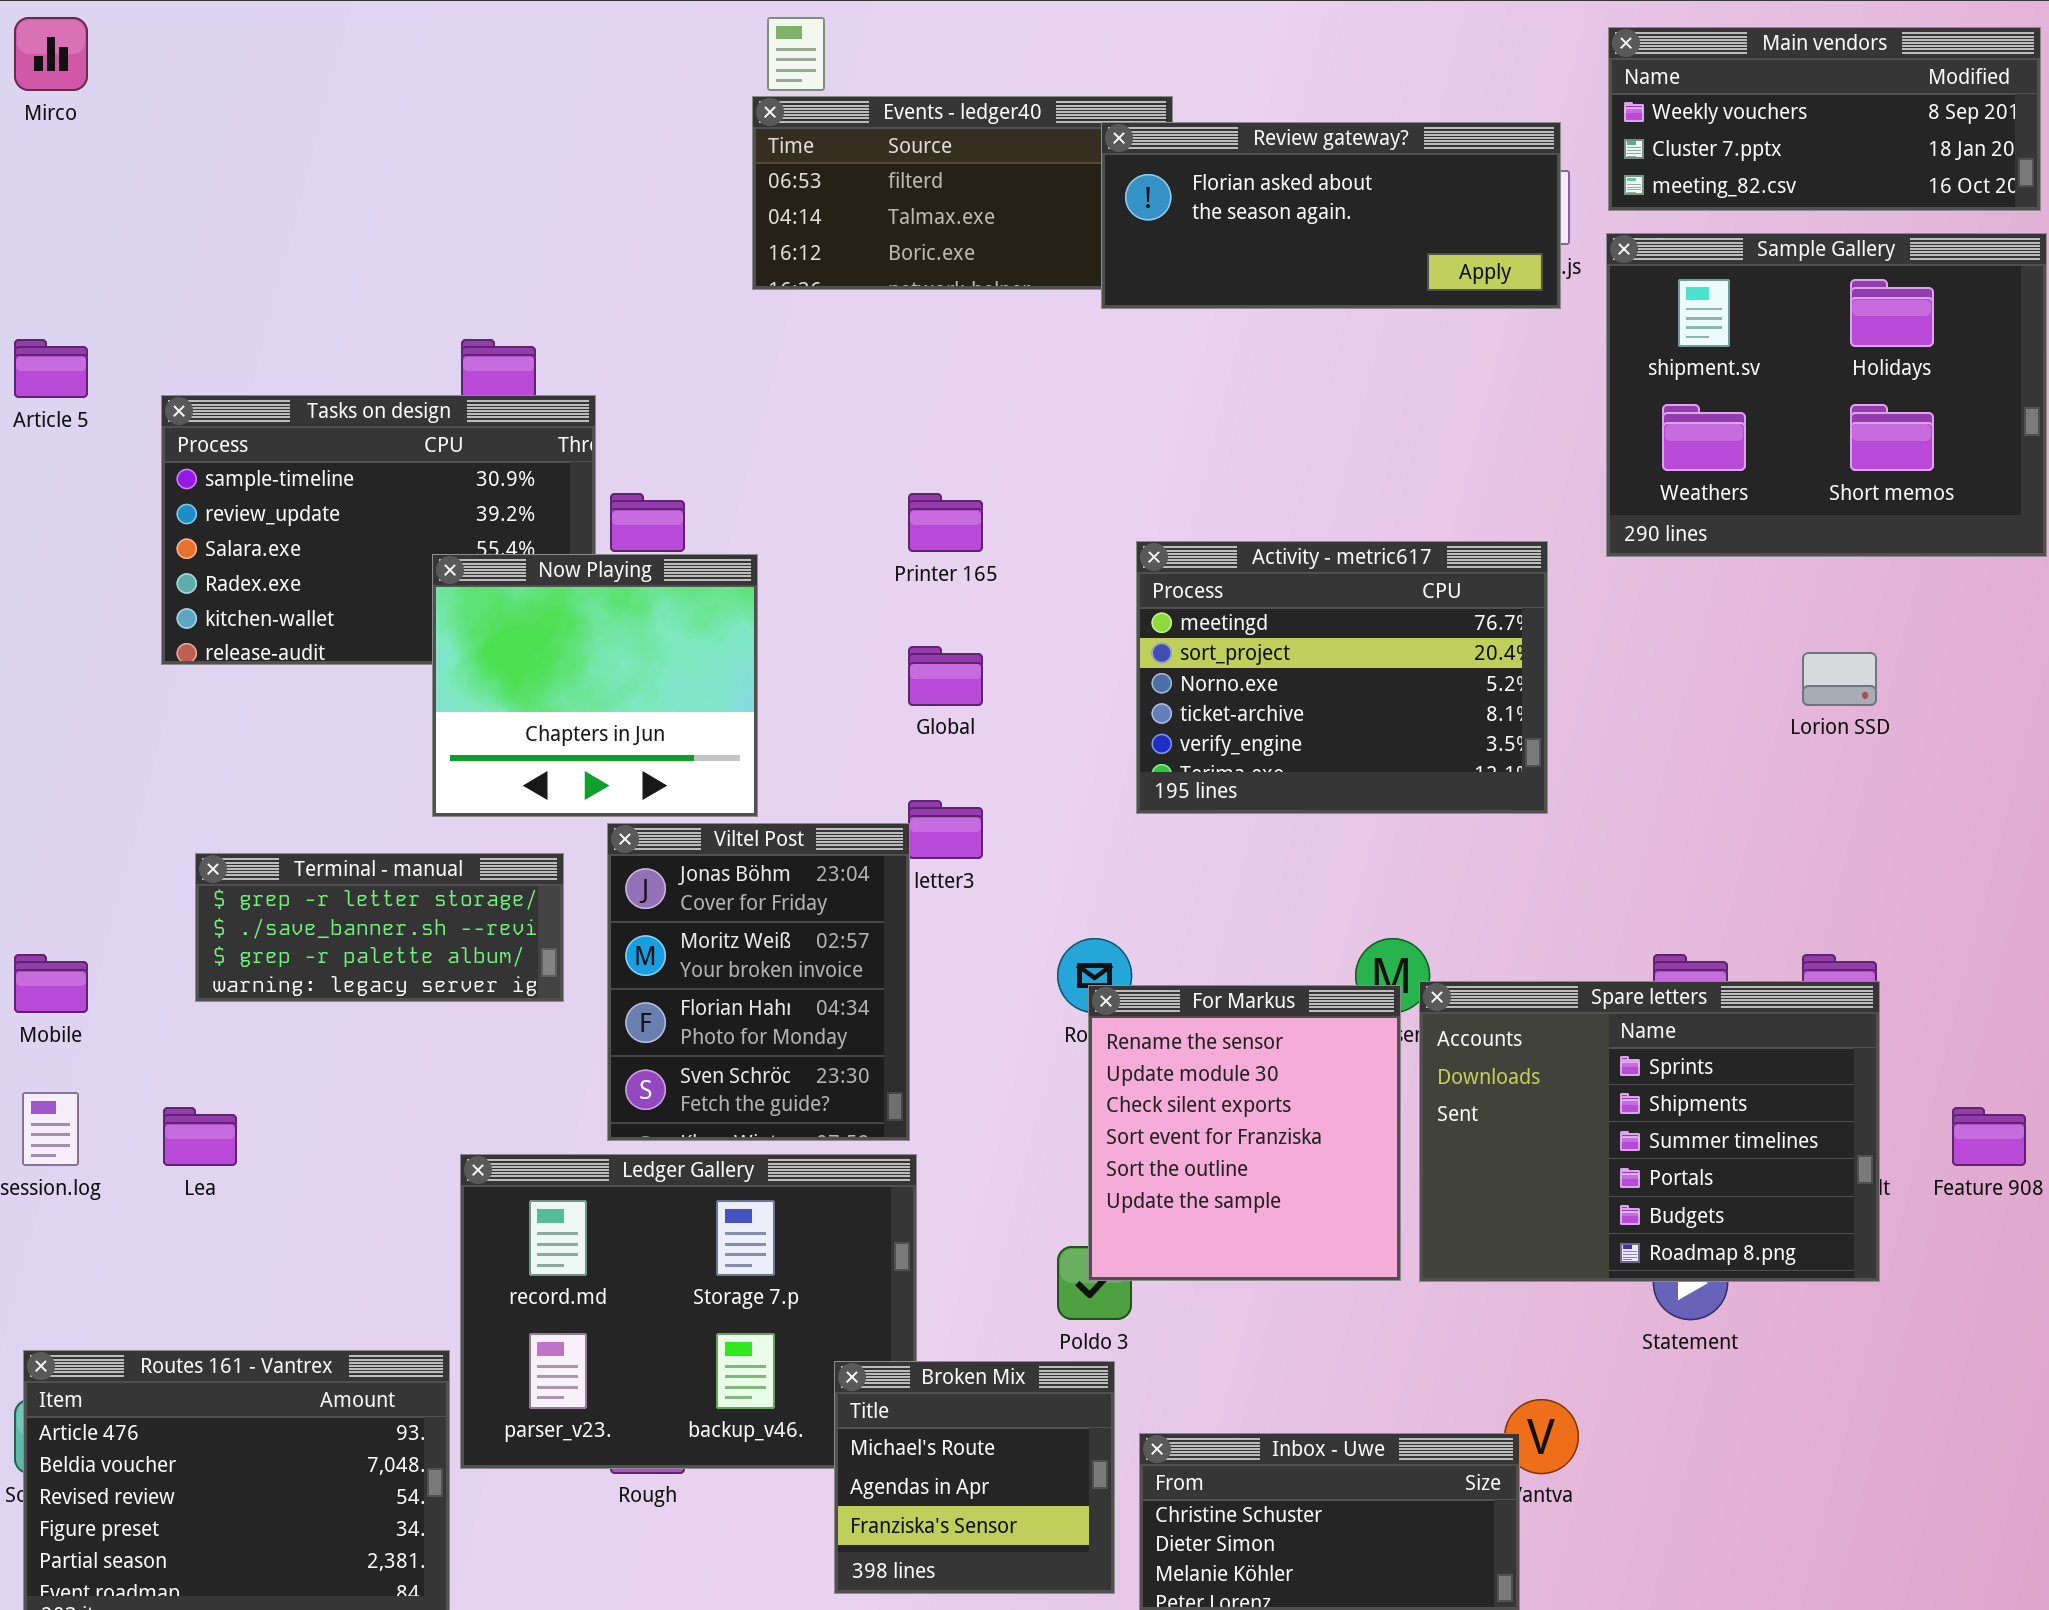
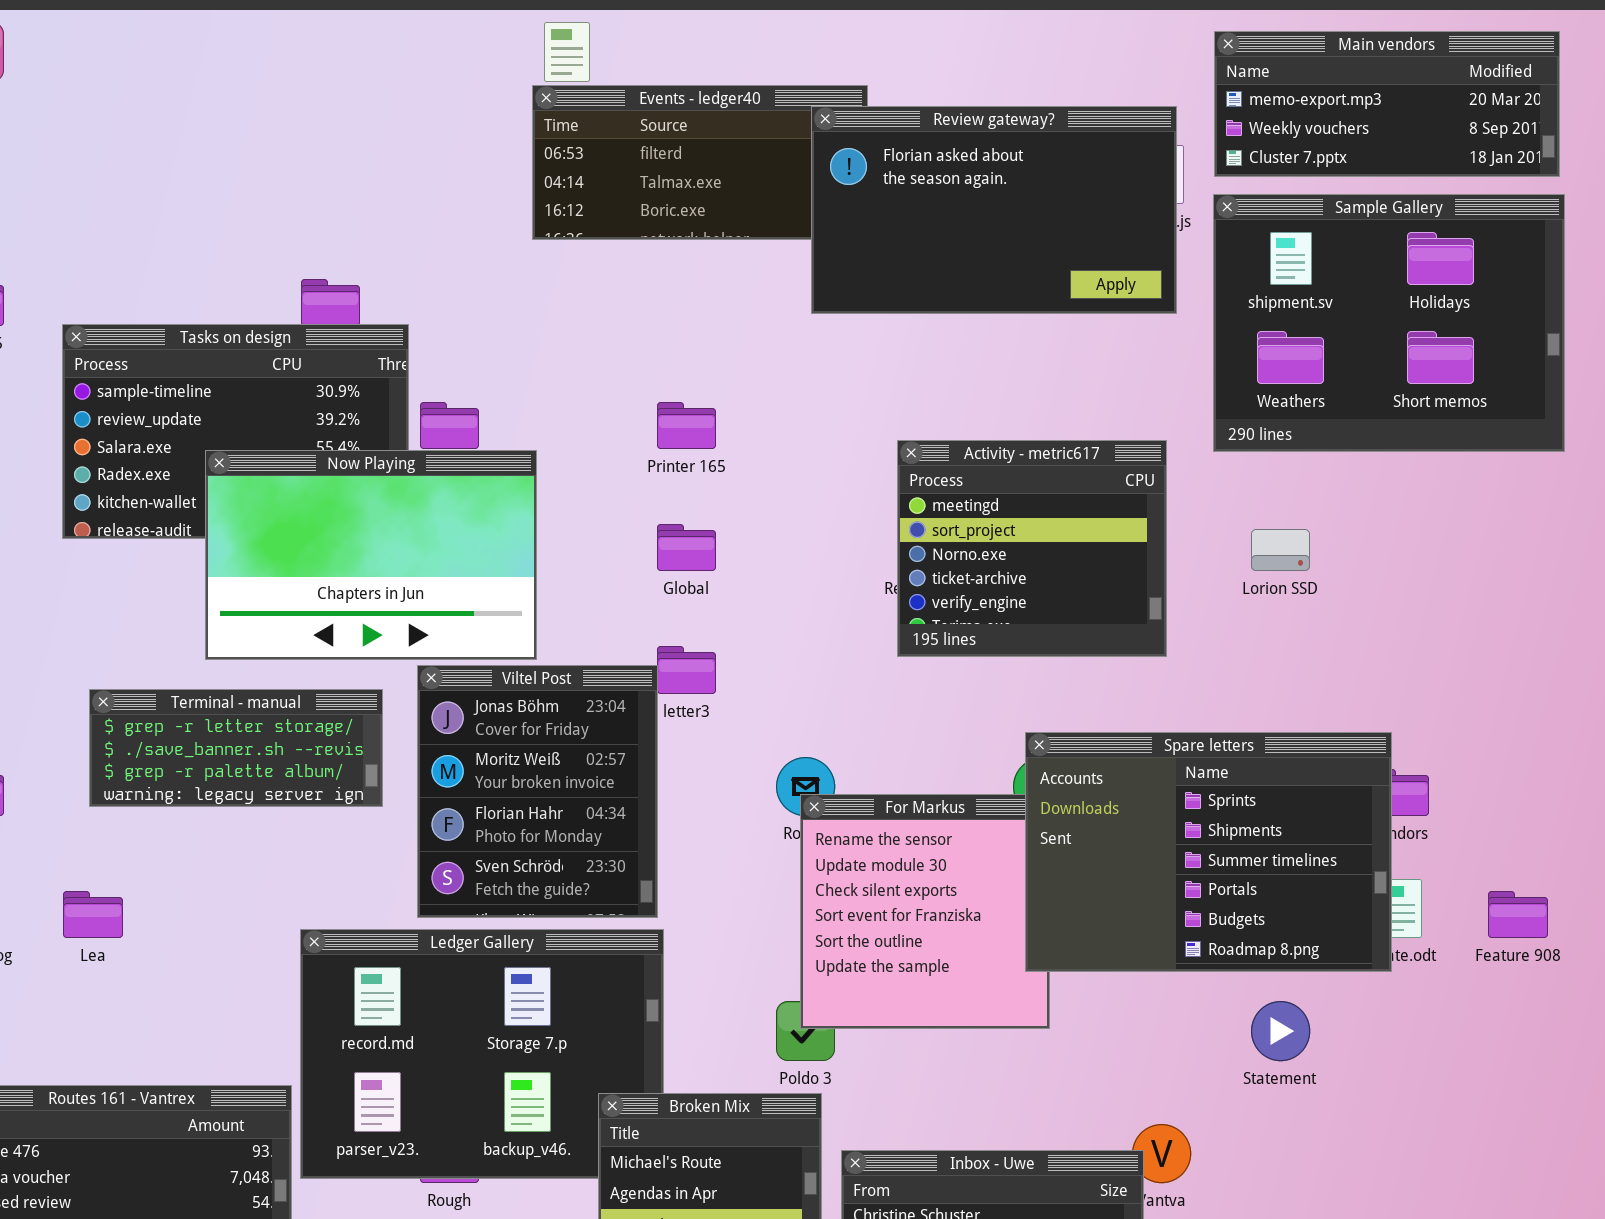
Main vendors: [1608,27,2041,211] -> [1214,31,1560,177], scrolled up 1 row
Review gateway?: [1101,122,1561,309] -> [811,106,1177,314], resized
Activity - metric617: [1136,541,1548,814] -> [897,440,1167,657], resized
Now Playing: [432,554,758,817] -> [205,450,537,660], resized
Lorion SSD: [1802,652,1877,706] -> [1251,529,1310,571], moved
Spare letters: [1419,981,1880,1282] -> [1025,732,1392,972], moved

